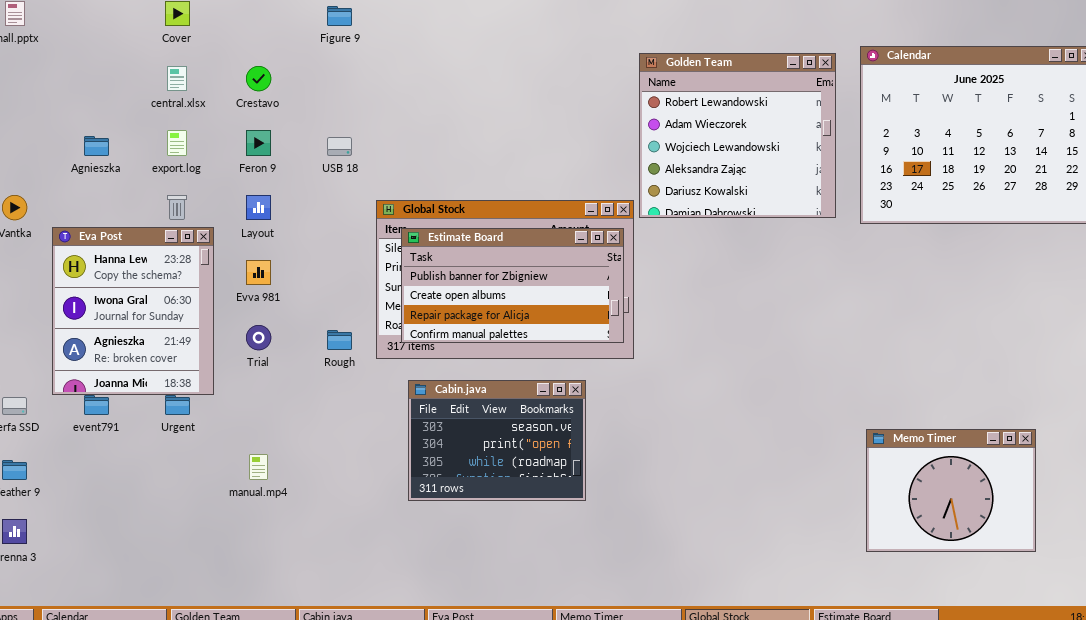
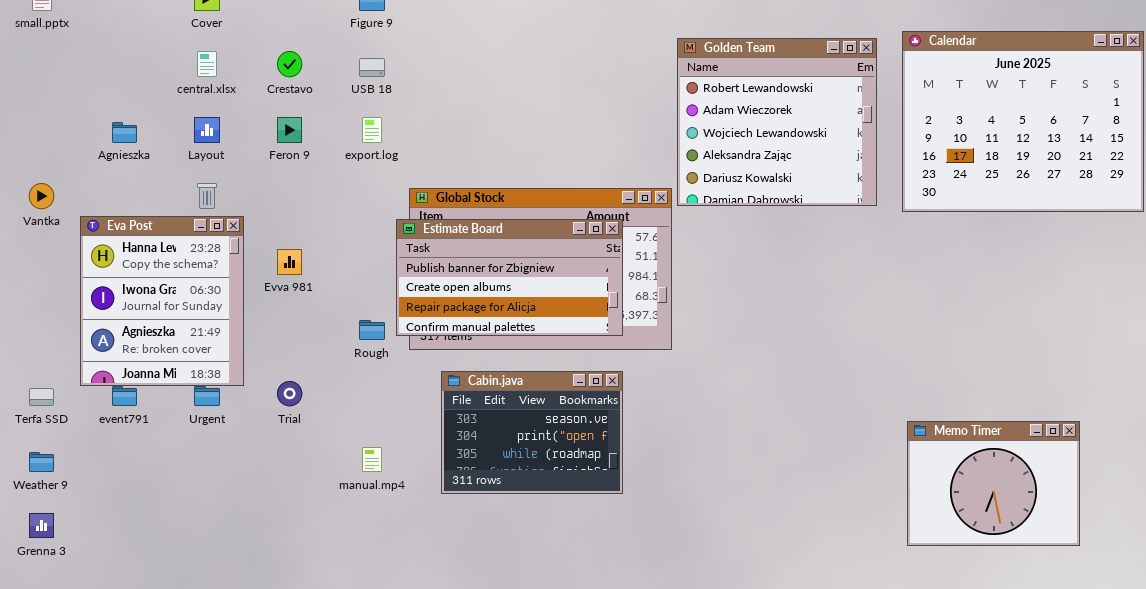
export.log: [167,130,187,156] -> [362,117,382,143], moved
USB 18: [327,137,352,156] -> [359,58,385,77], moved
Layout: [246,195,271,220] -> [194,117,220,143], moved
Estimate Board: [401,228,624,343] -> [396,219,623,336], moved
Trial: [246,325,271,350] -> [277,381,302,406], moved
manual.mp4: [249,454,268,480] -> [362,447,382,472], moved

